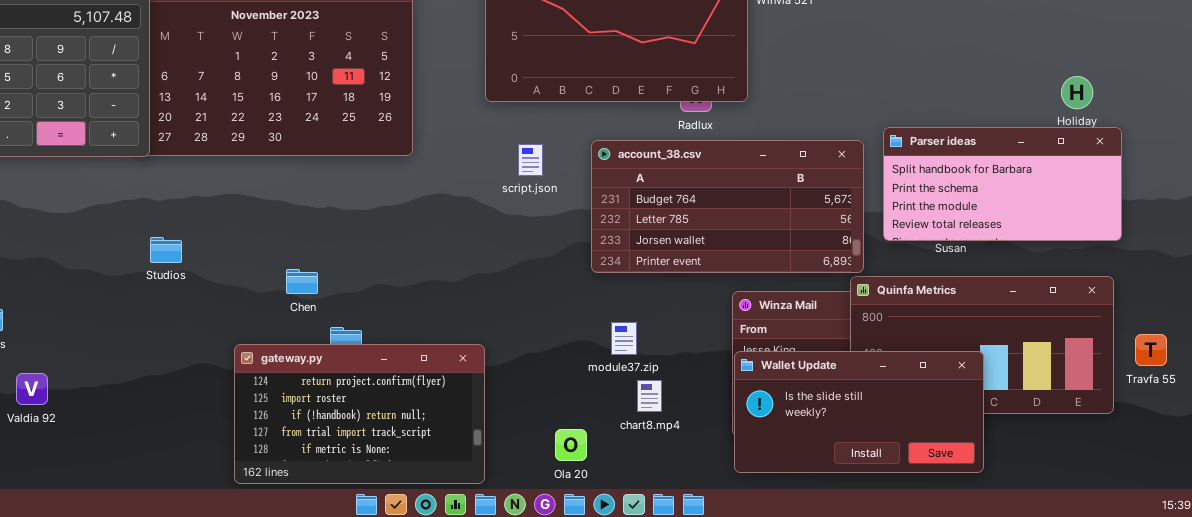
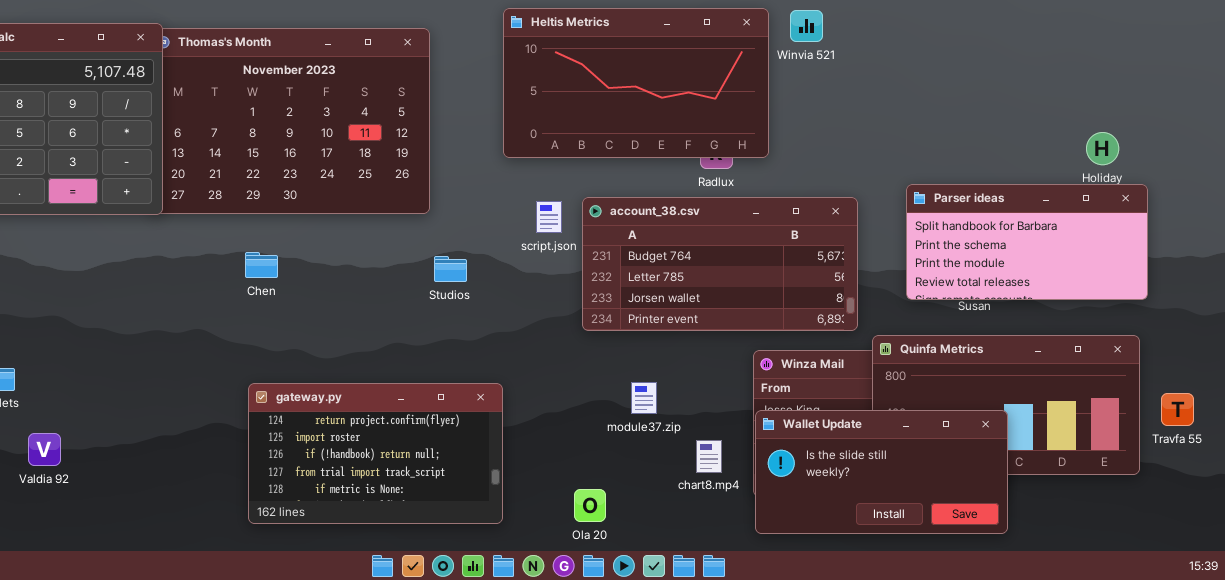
account_38.csv: [591,140,864,273] -> [582,197,858,331], moved
Studios: [150,237,182,263] -> [434,256,467,282], moved
Chen: [286,269,318,294] -> [245,252,278,278], moved
gateway.py: [234,344,485,484] -> [248,383,503,524], moved
chart8.mp4: [637,380,662,412] -> [696,440,722,473], moved

